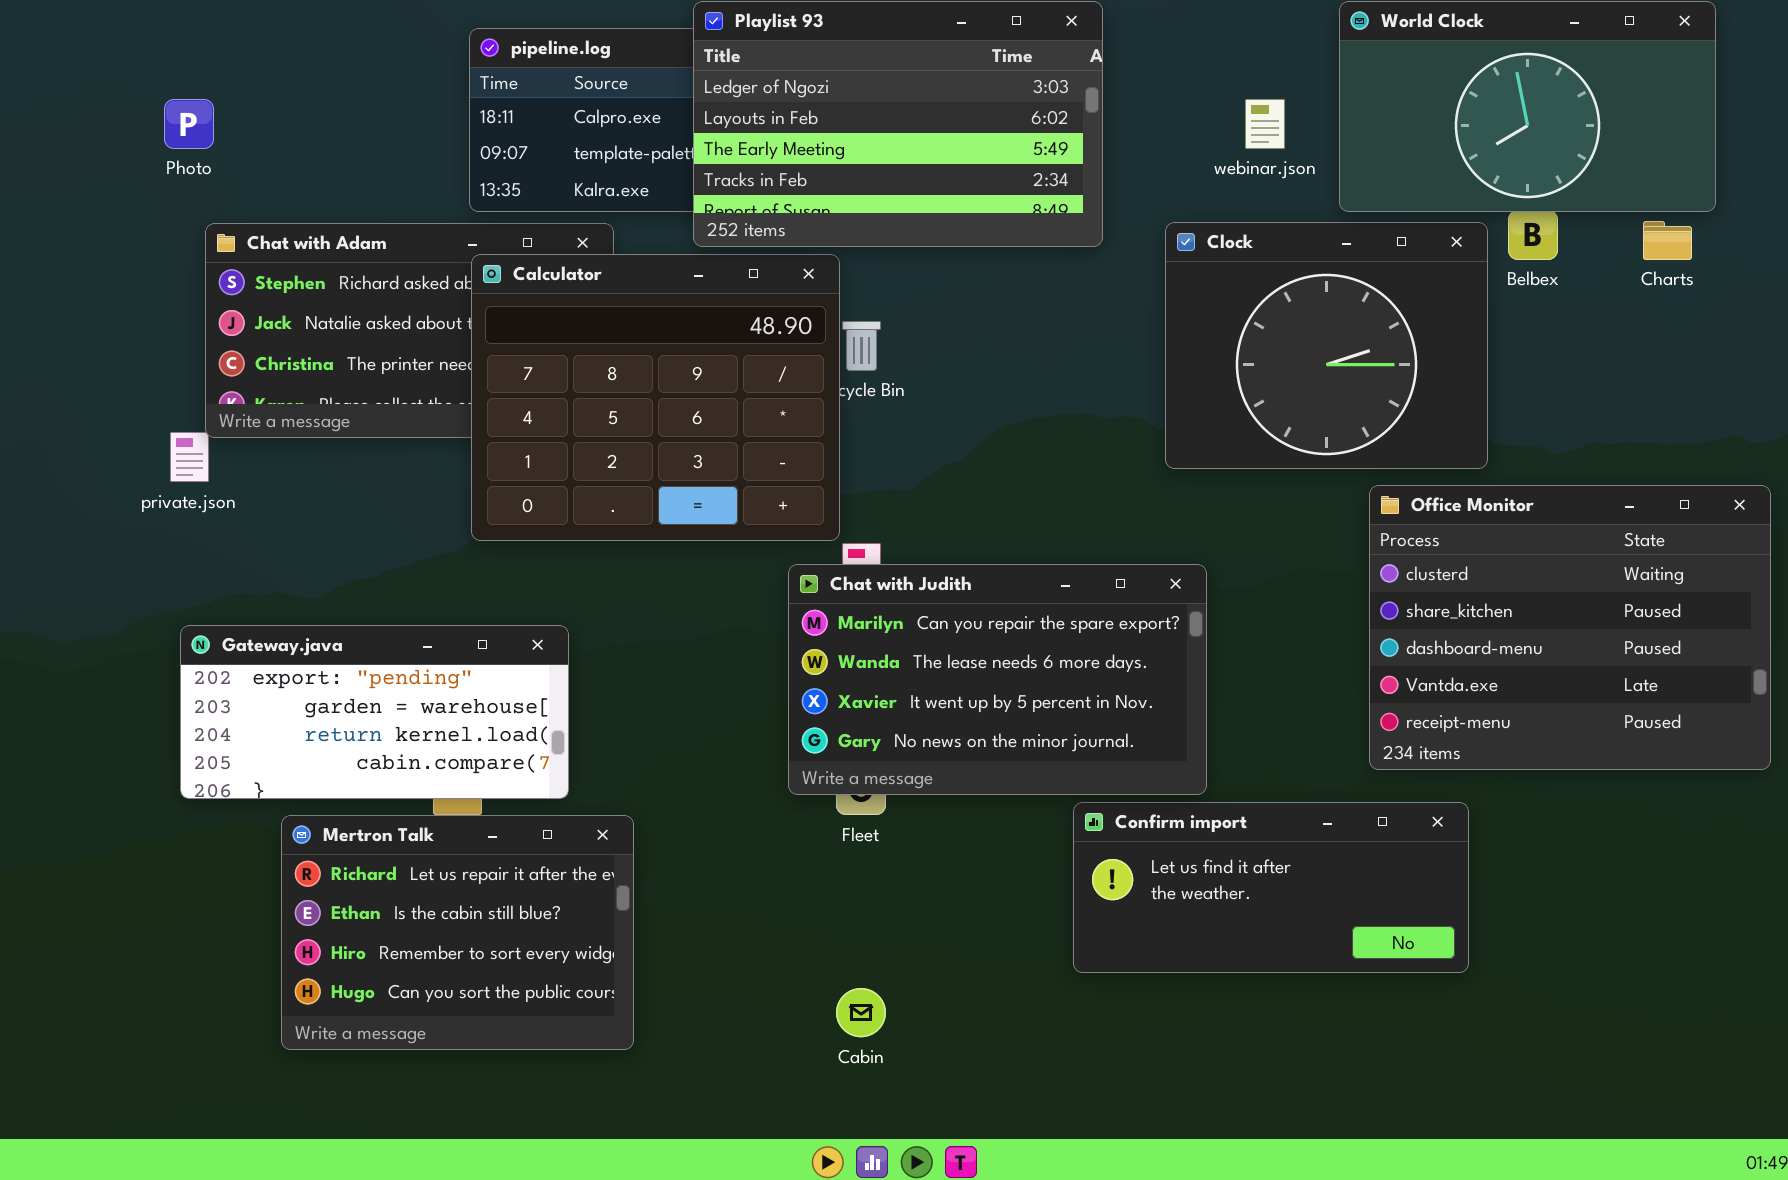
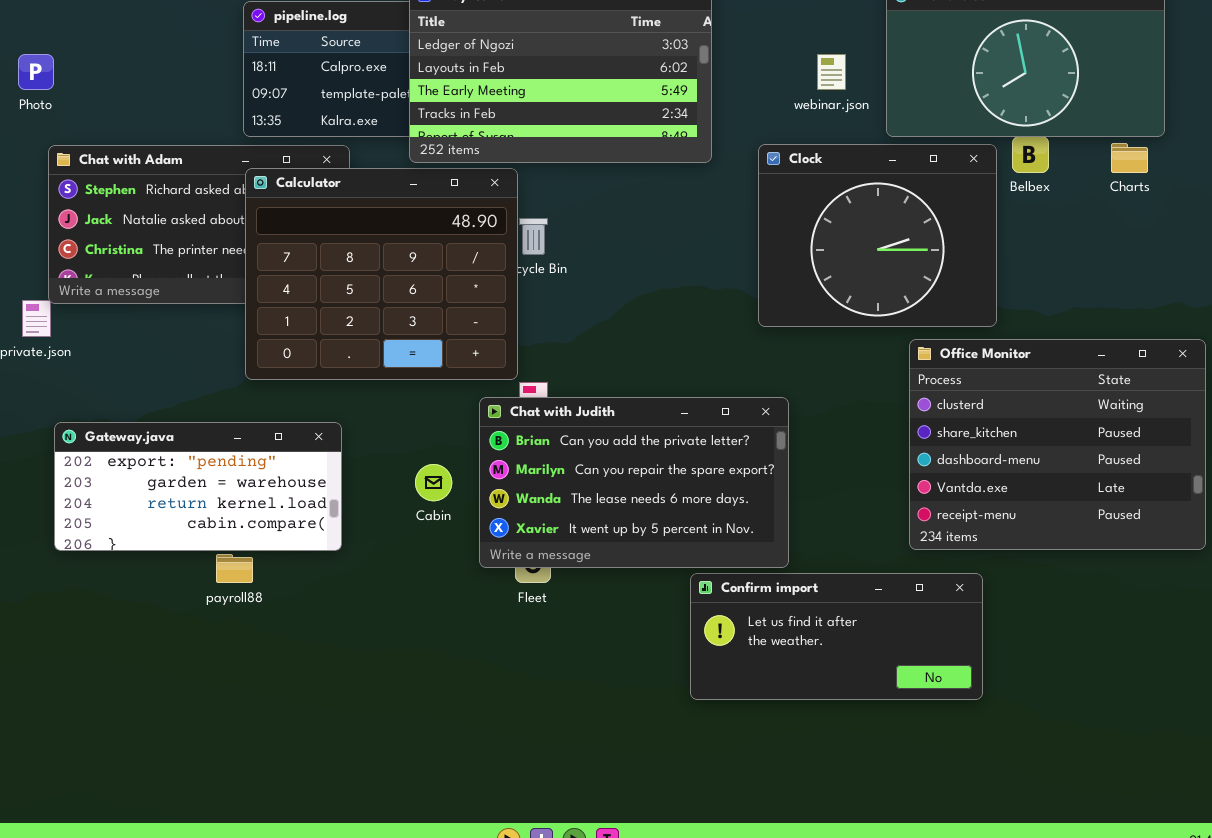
Chat with Judith: [788,564,1207,795] -> [479,397,789,568], scrolled up 1 row
Gateway.java: [180,625,569,799] -> [54,422,342,551], moved
Mertron Talk: [281,815,634,1050] -> none, closed
Cabin: [836,988,886,1037] -> [415,464,452,501], moved

